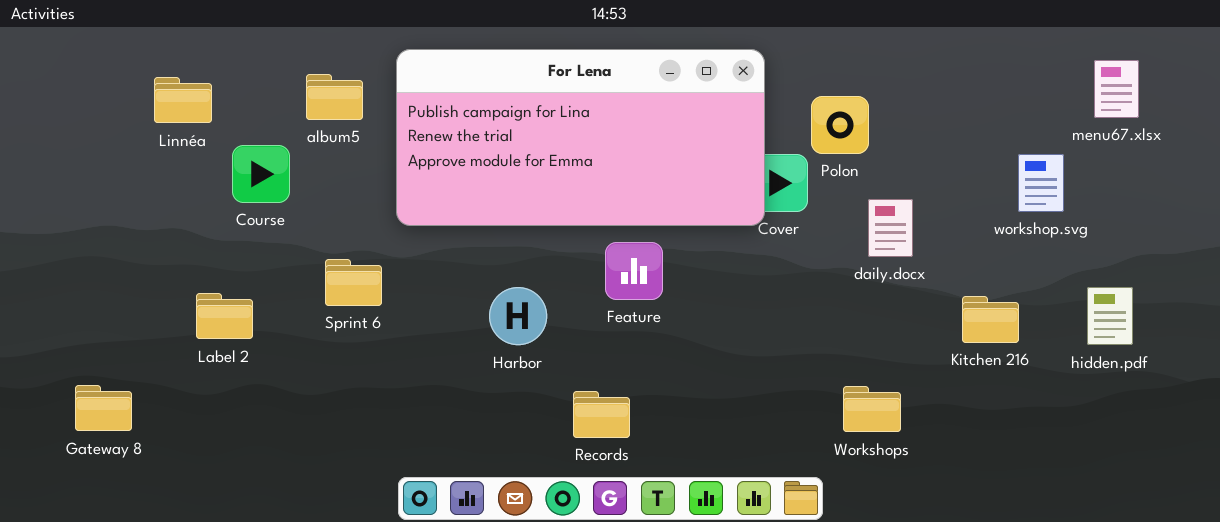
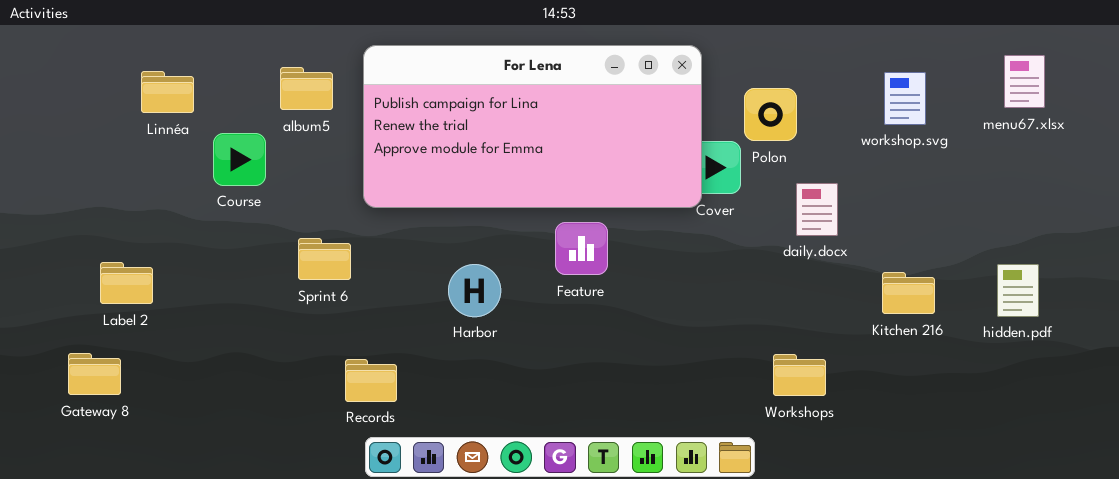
workshop.svg: [1018,154,1064,212] -> [884,72,926,125], moved
Label 2: [196,293,253,339] -> [100,262,153,304], moved
Records: [573,391,630,438] -> [345,359,397,402], moved

